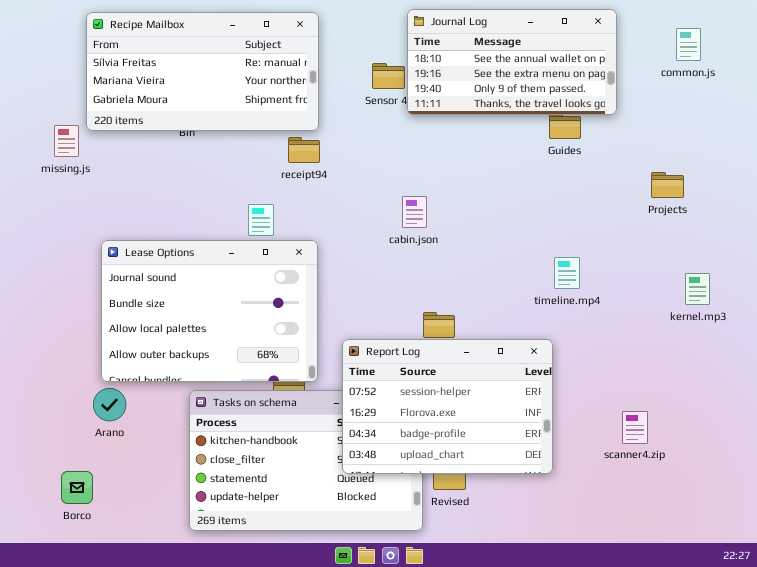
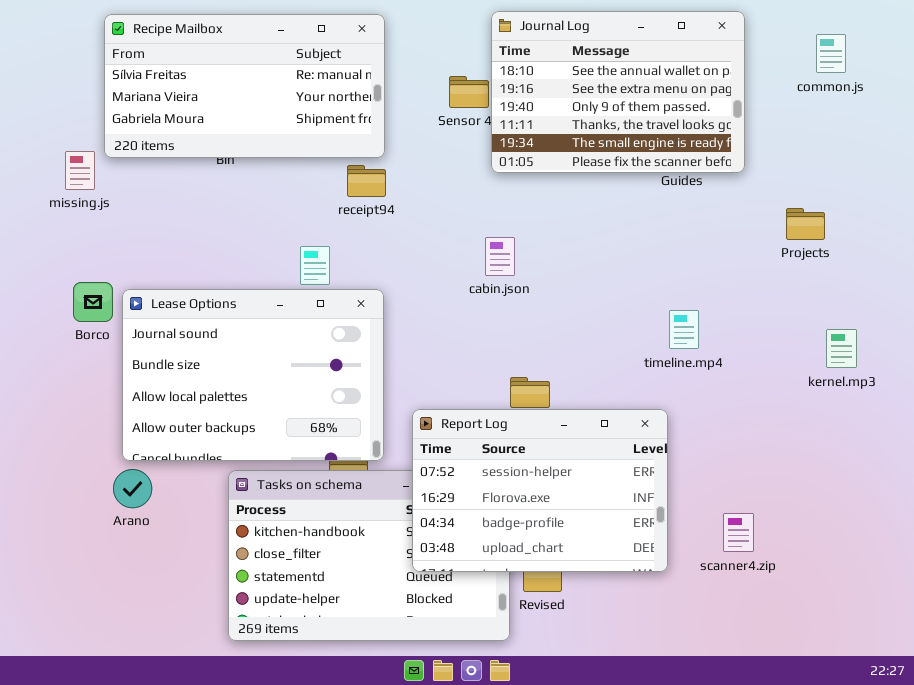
Journal Log: [407,9,617,115] -> [491,11,745,173], resized
scanner4.zip: [622,411,648,444] -> [723,513,754,552], moved
Borco: [61,471,93,504] -> [73,282,113,322], moved

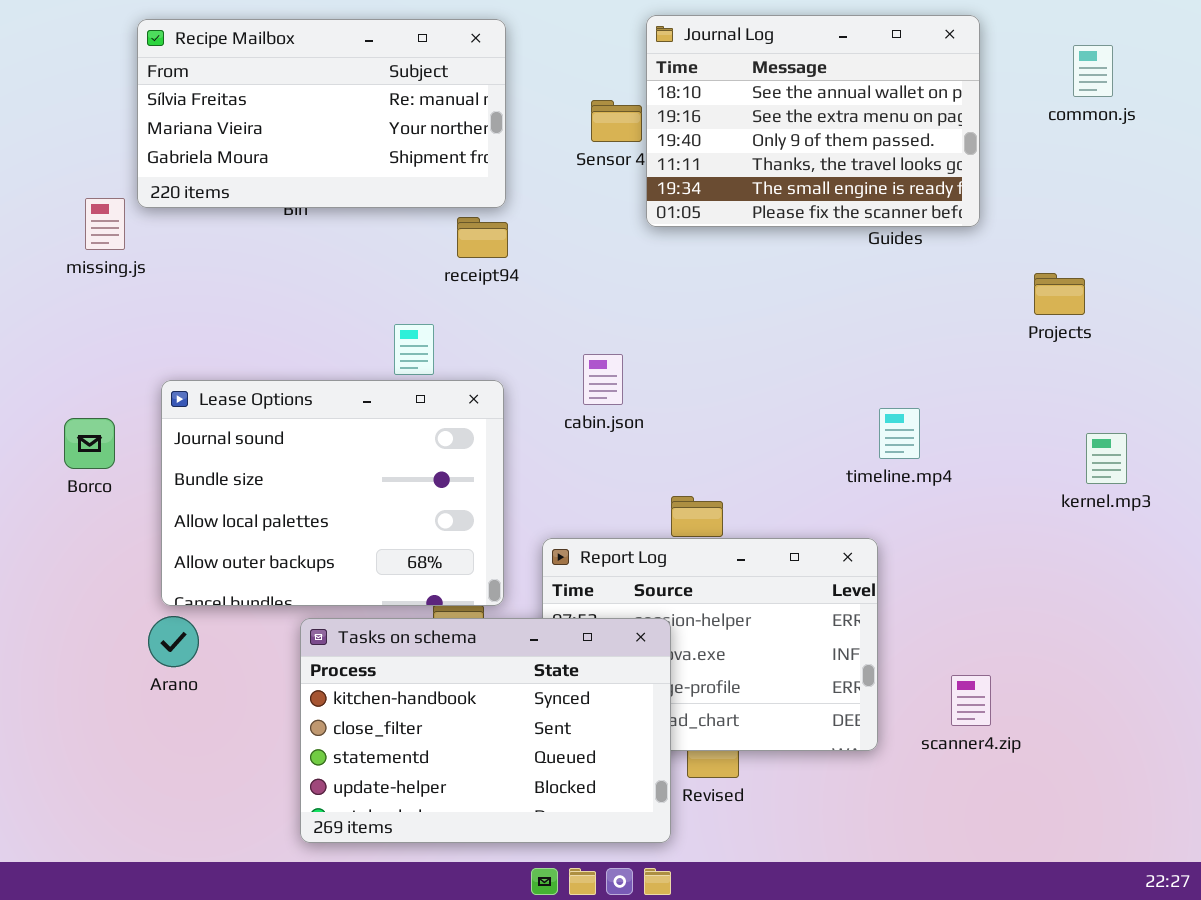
cabin.json: [485,237,515,276] -> [583,354,623,405], moved
Borco: [73,282,113,322] -> [64,418,115,469], moved
Tasks on schema: [228,470,510,641] -> [300,618,671,843], raised

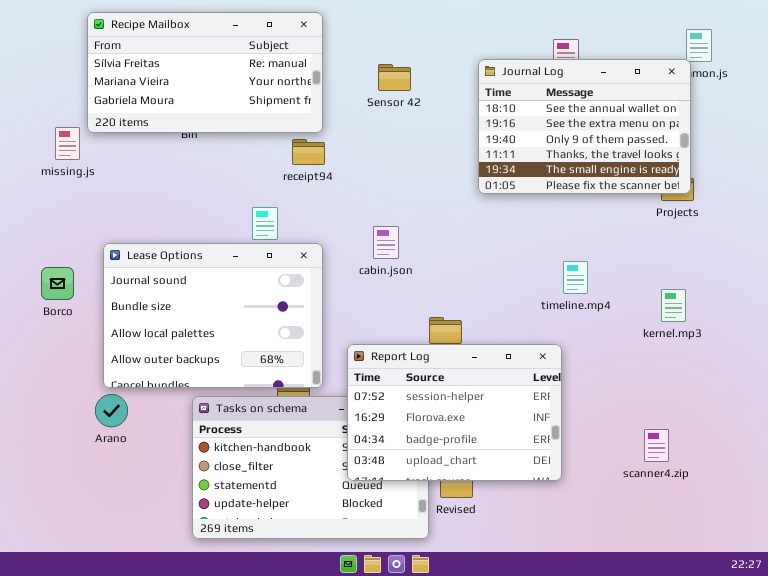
Journal Log: [646,15,980,227] -> [478,59,691,194], moved
kernel.mp3: [1086,433,1127,484] -> [661,289,686,322], moved
Report Log: [542,538,878,751] -> [347,344,562,481], raised
scanner4.zip: [951,675,991,726] -> [644,429,669,462], moved

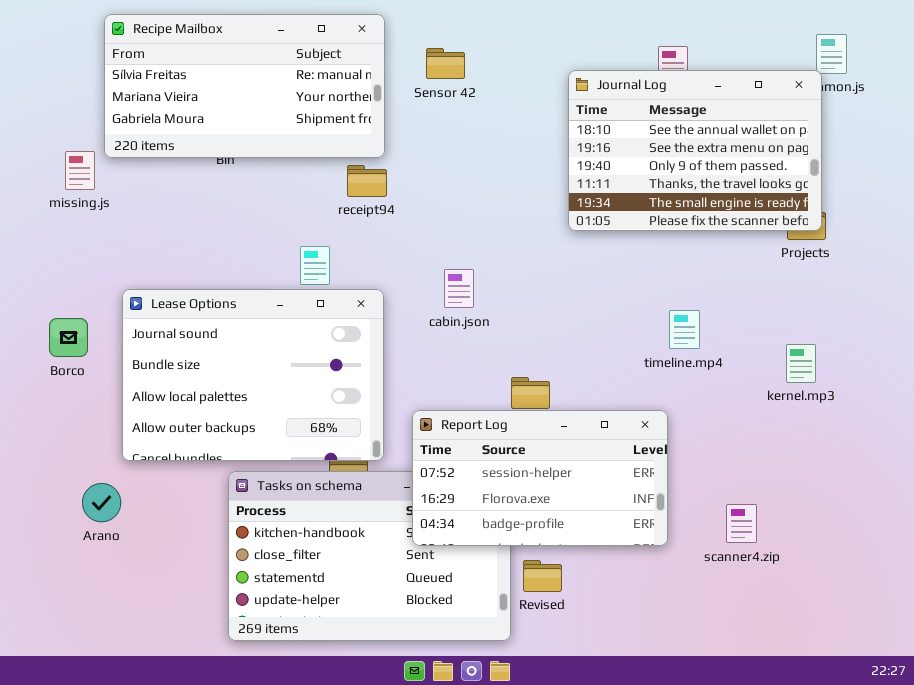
Sensor 42: [378,64,411,91] -> [426,48,465,79], moved
Report Log: [347,344,562,481] -> [412,410,668,546], resized
Arano: [95,394,128,427] -> [82,483,121,522], moved
scanner4.zip: [644,429,669,462] -> [726,504,757,543], moved

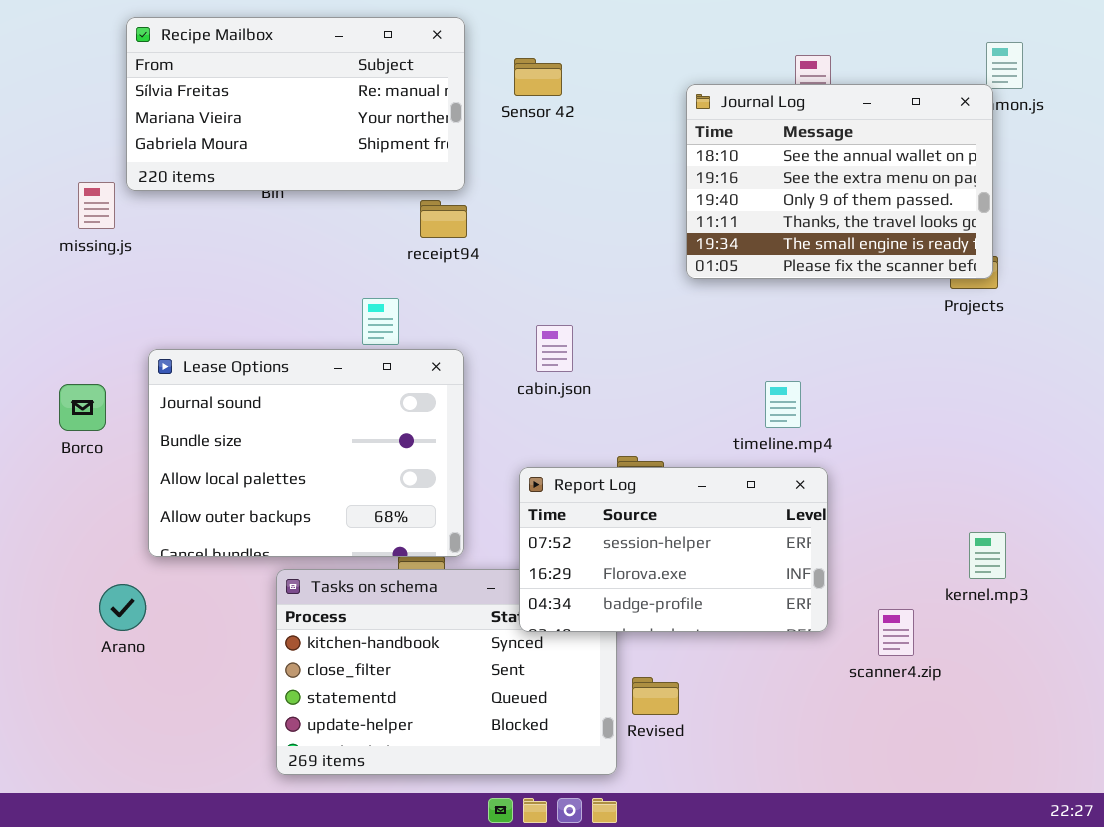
timeline.mp4: [669,310,700,349] -> [765,381,801,428], moved
kernel.mp3: [786,344,816,383] -> [969,532,1006,579], moved
Report Log: [412,410,668,546] -> [519,467,828,632], moved

